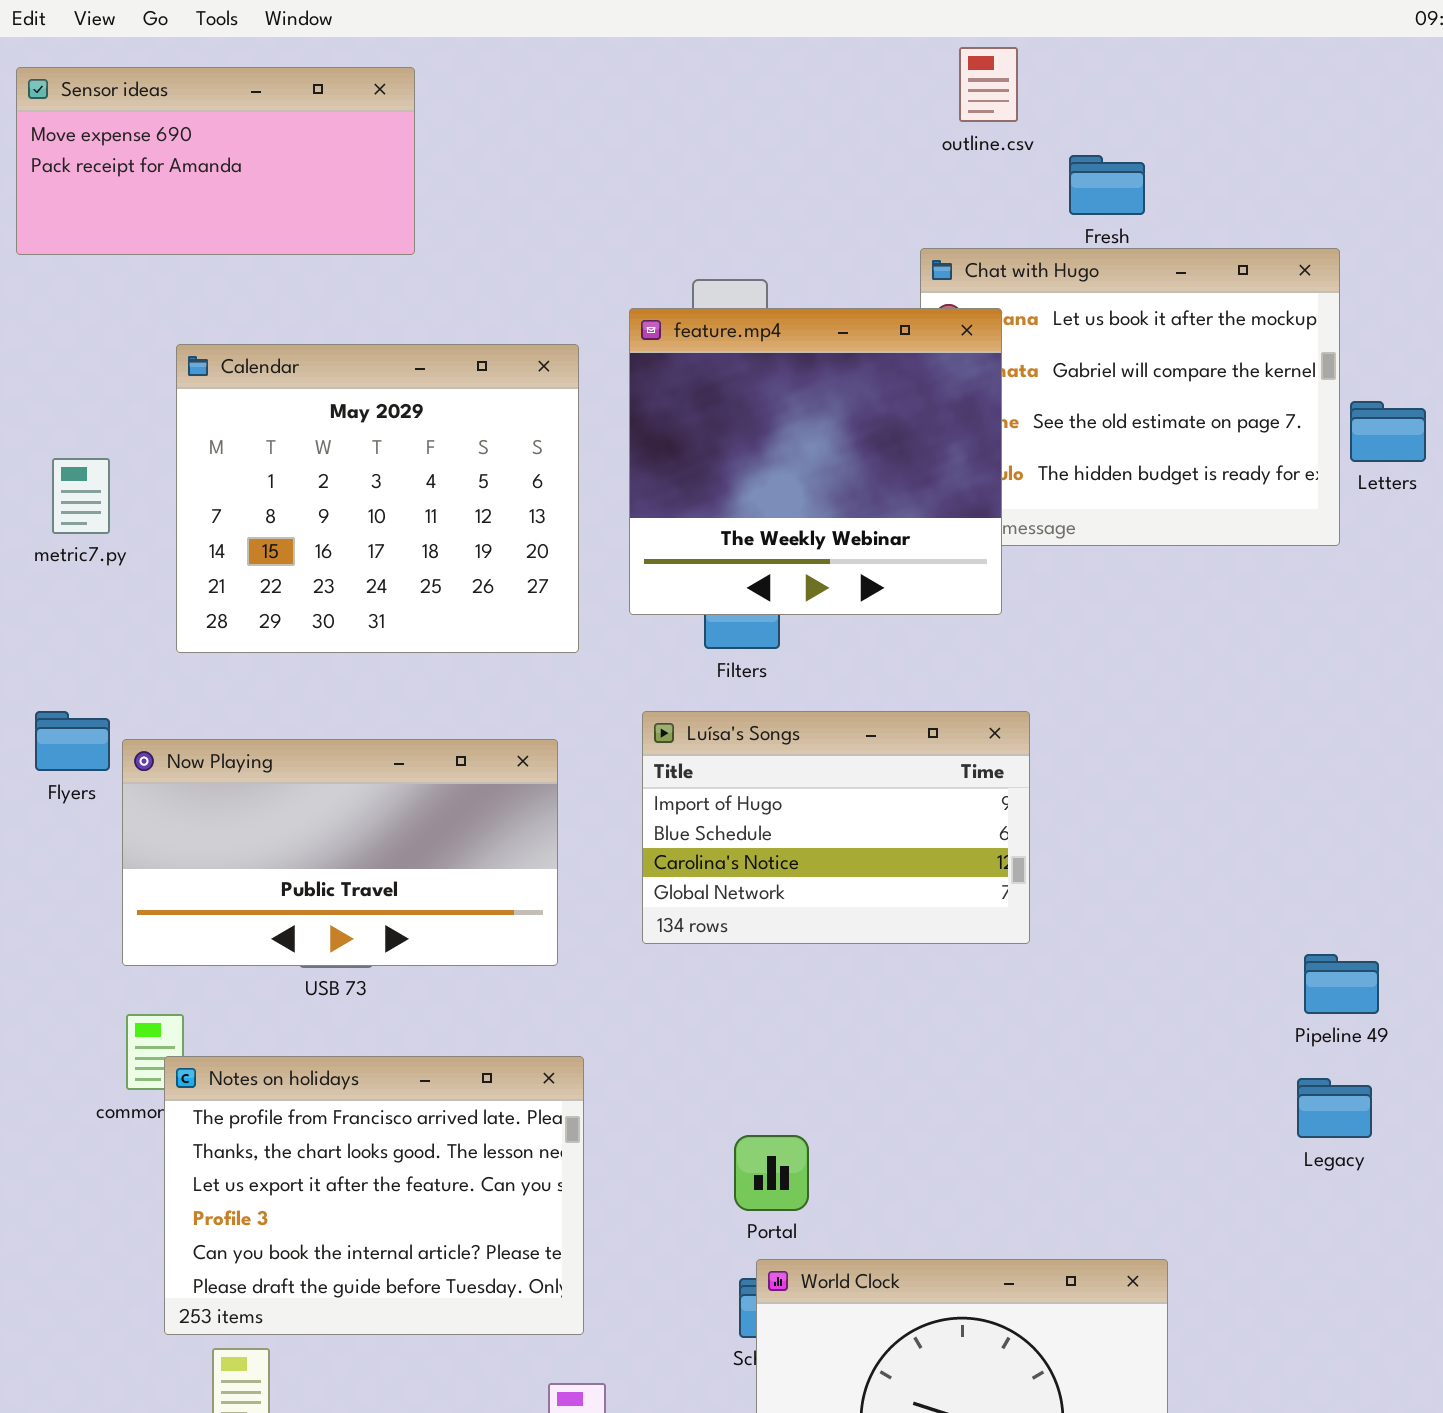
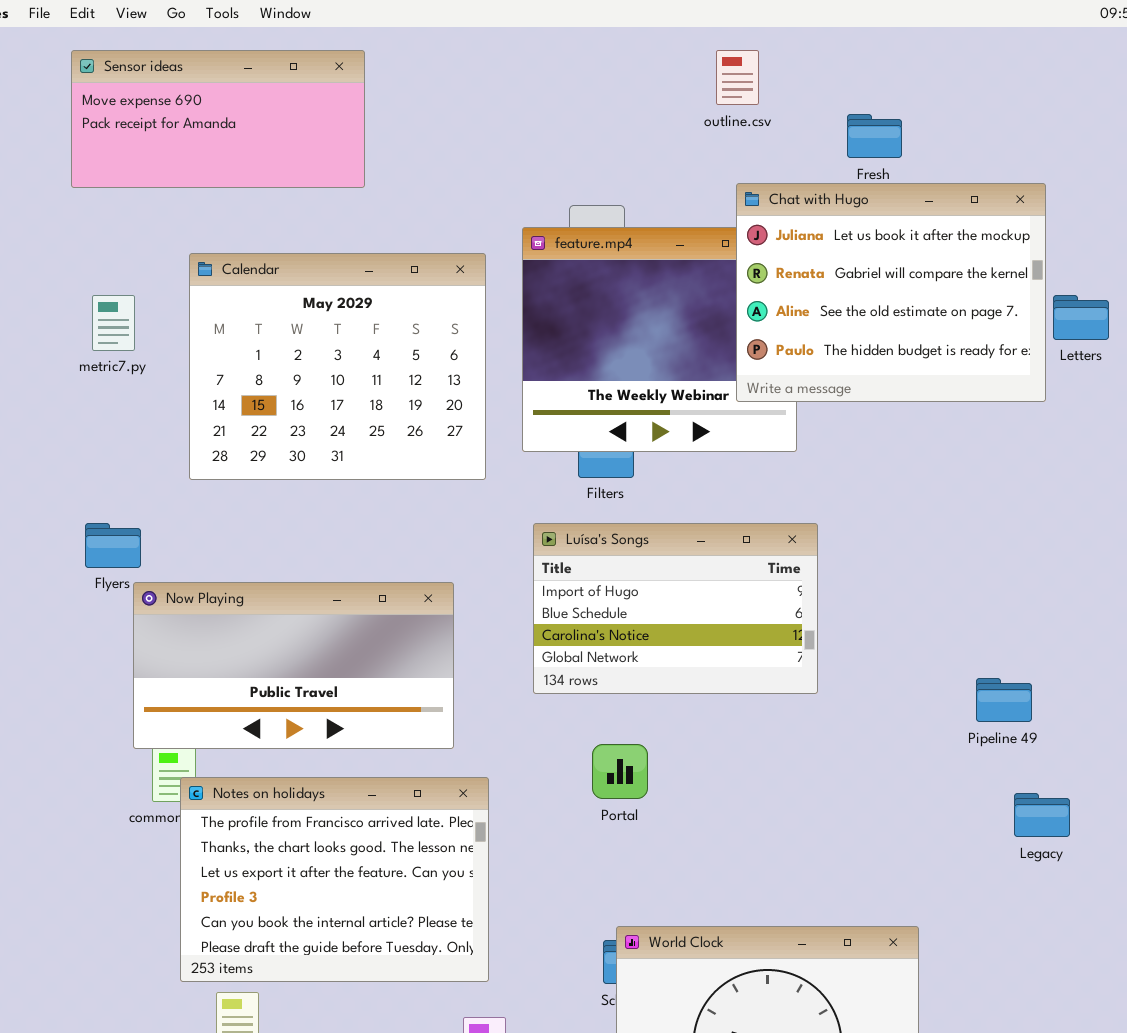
outline.csv: [959,47,1018,122] -> [716,50,759,105], moved
Chat with Hugo: [920,248,1340,546] -> [736,183,1046,402], raised
metric7.py: [52,458,110,534] -> [92,295,135,351], moved
Now Playing: [122,739,558,966] -> [133,582,454,749], moved
Pipeline 49: [1304,954,1379,1014] -> [976,678,1032,722], moved
Portal: [734,1135,809,1211] -> [592,744,648,799], moved

